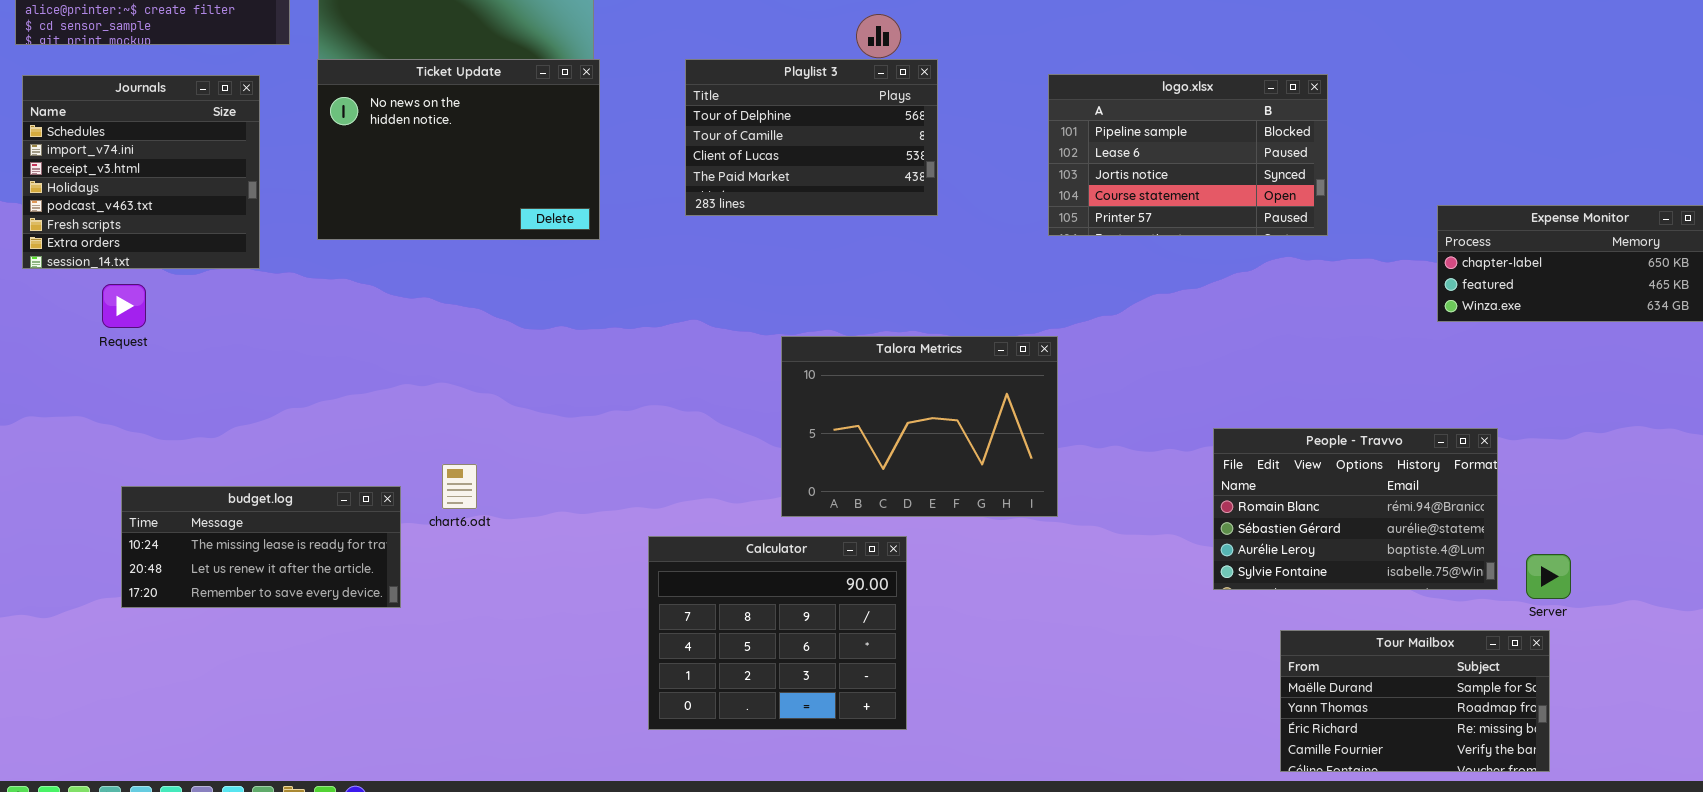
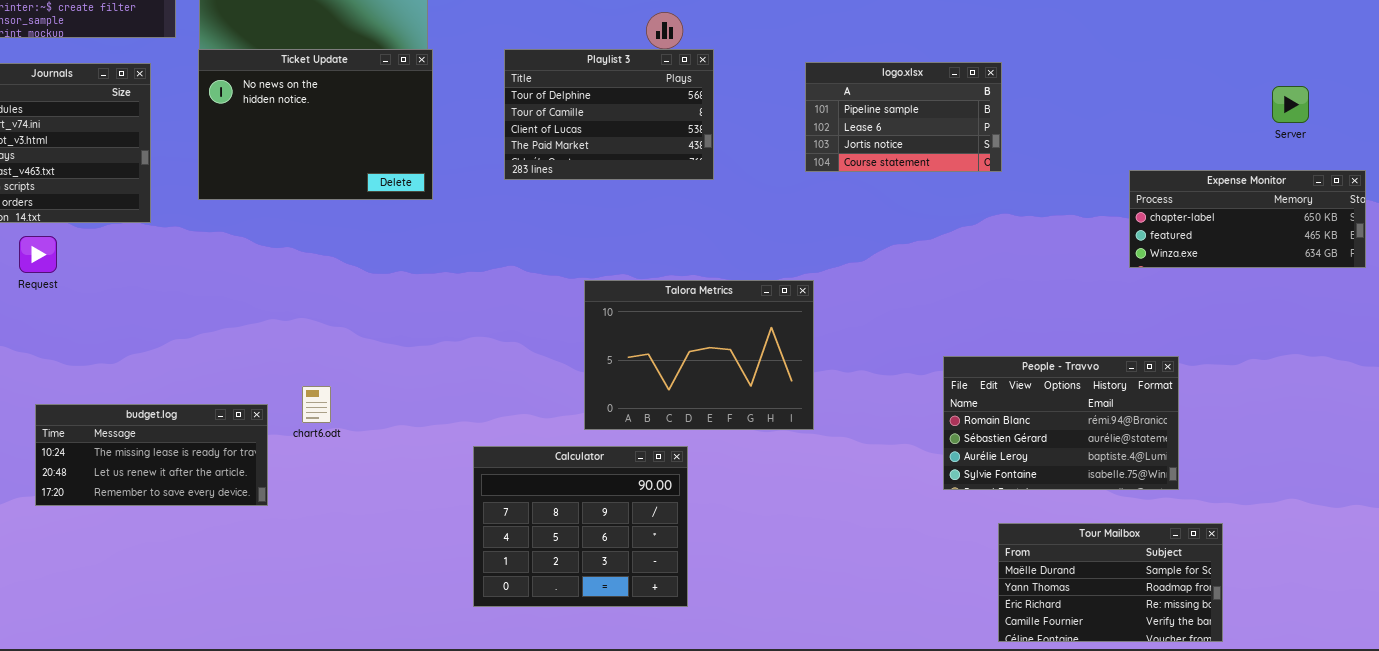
logo.xlsx: [1048,74,1328,236] -> [805,62,1002,172], resized
Server: [1526,554,1571,599] -> [1272,86,1309,123], moved

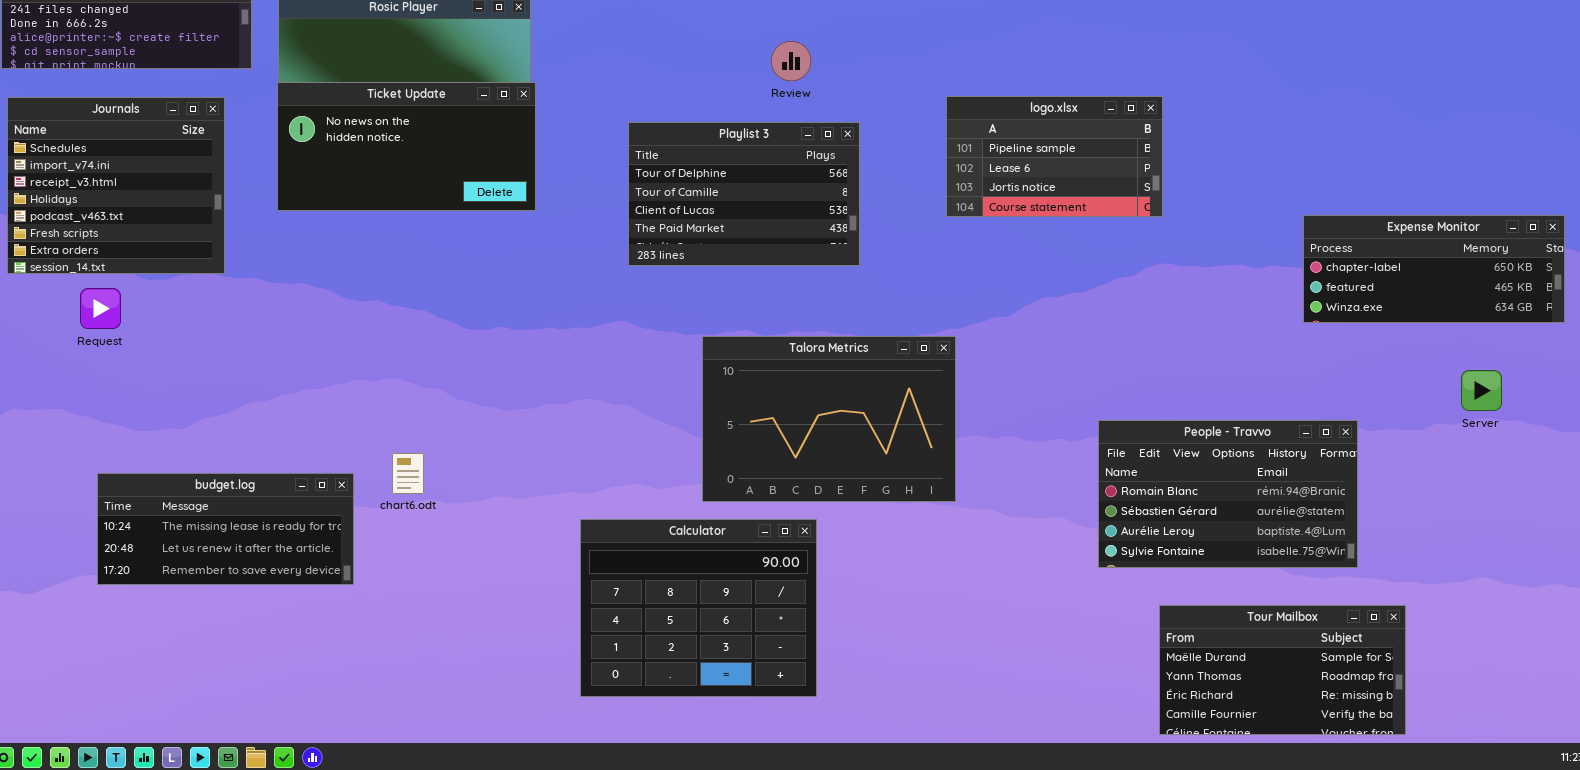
Ticket Update: [198,49,433,200] -> [277,82,536,211], resized
Playlist 3: [504,49,714,180] -> [628,122,860,266], moved
Server: [1272,86,1309,123] -> [1461,370,1502,411], moved

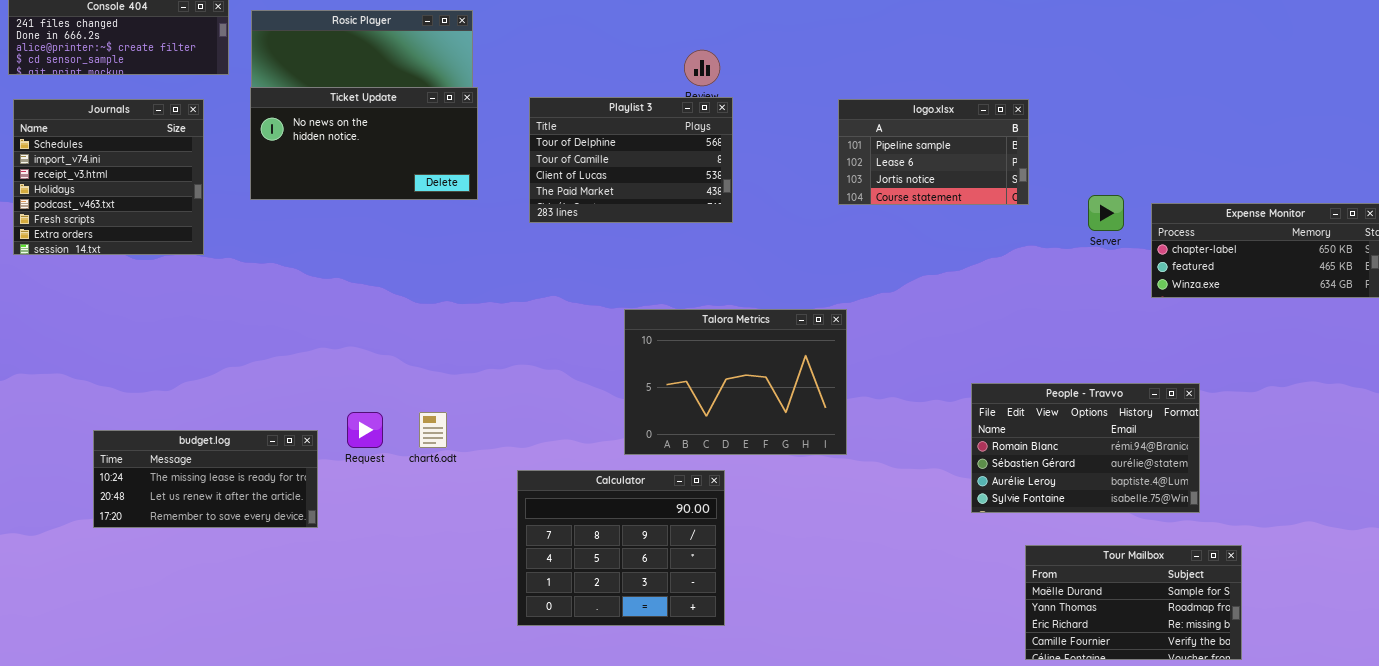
Playlist 3: [628,122,860,266] -> [529,97,733,223], moved
Request: [80,288,121,329] -> [347,412,383,448], moved
Server: [1461,370,1502,411] -> [1088,195,1124,231], moved
chart6.odt: [392,453,424,494] -> [419,412,447,448], moved

